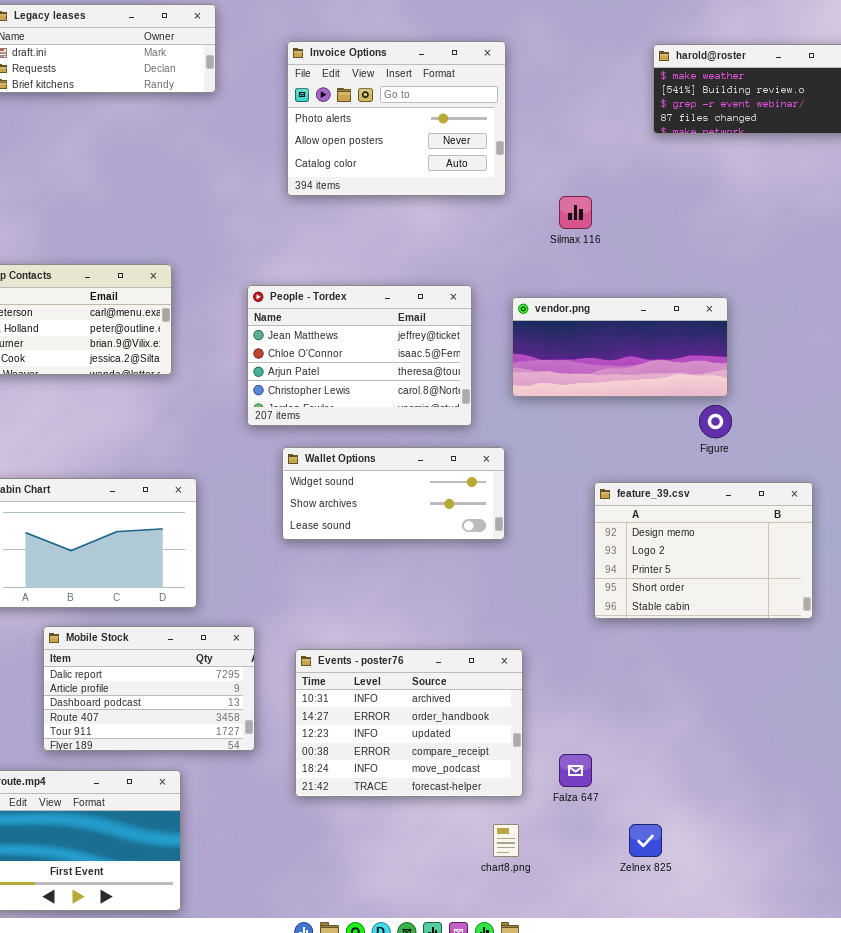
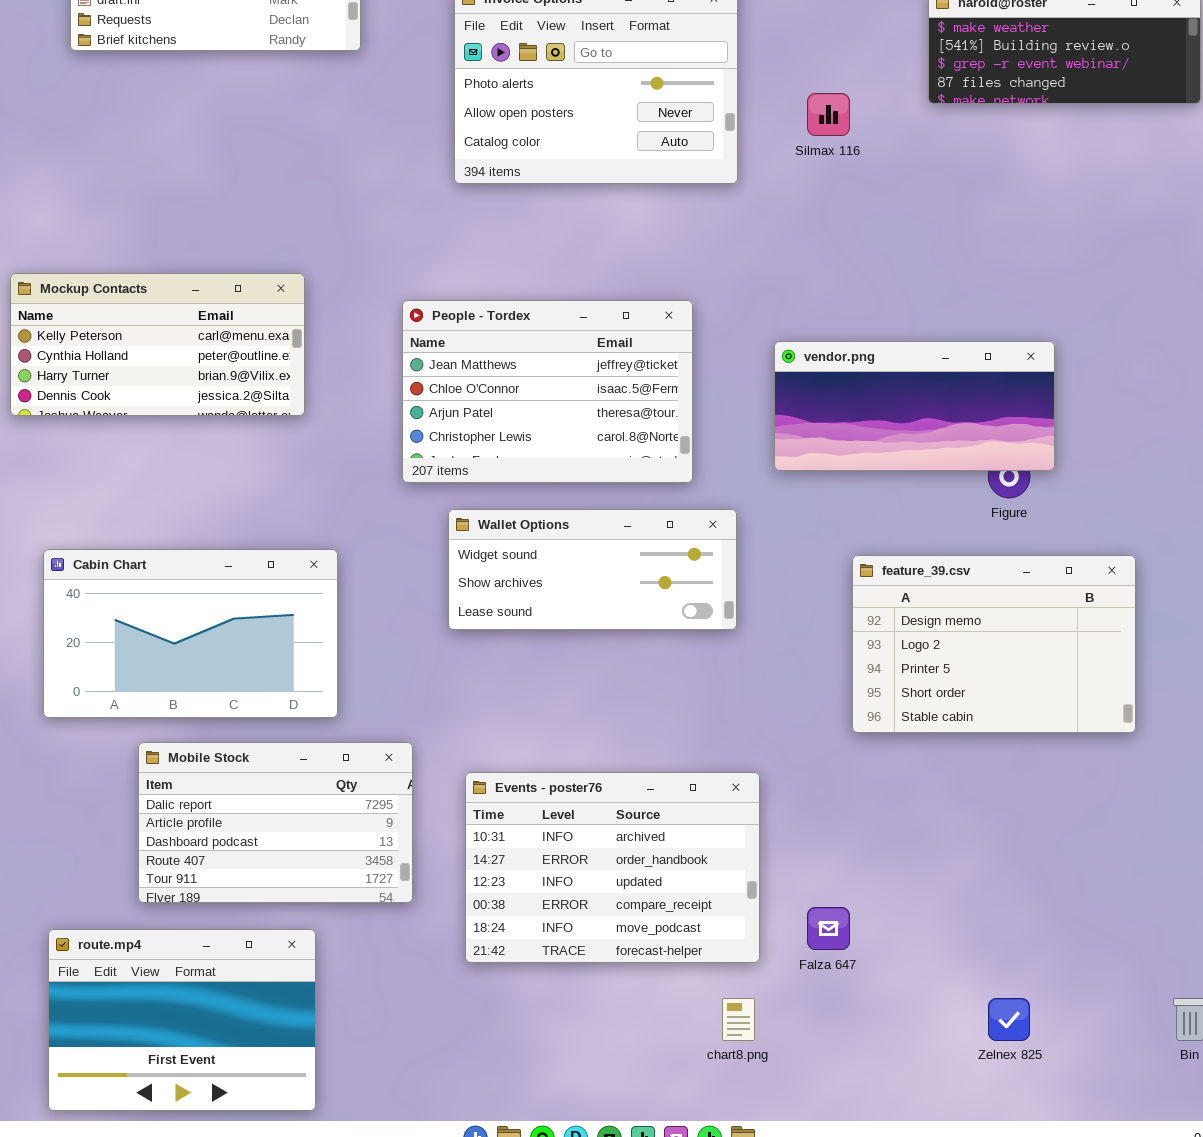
Silmax 116: [559,196,592,229] -> [807,93,850,136], moved
vendor.png: [512,297,728,397] -> [774,341,1055,471], moved
Zelnex 825: [629,824,662,857] -> [988,998,1030,1041], moved

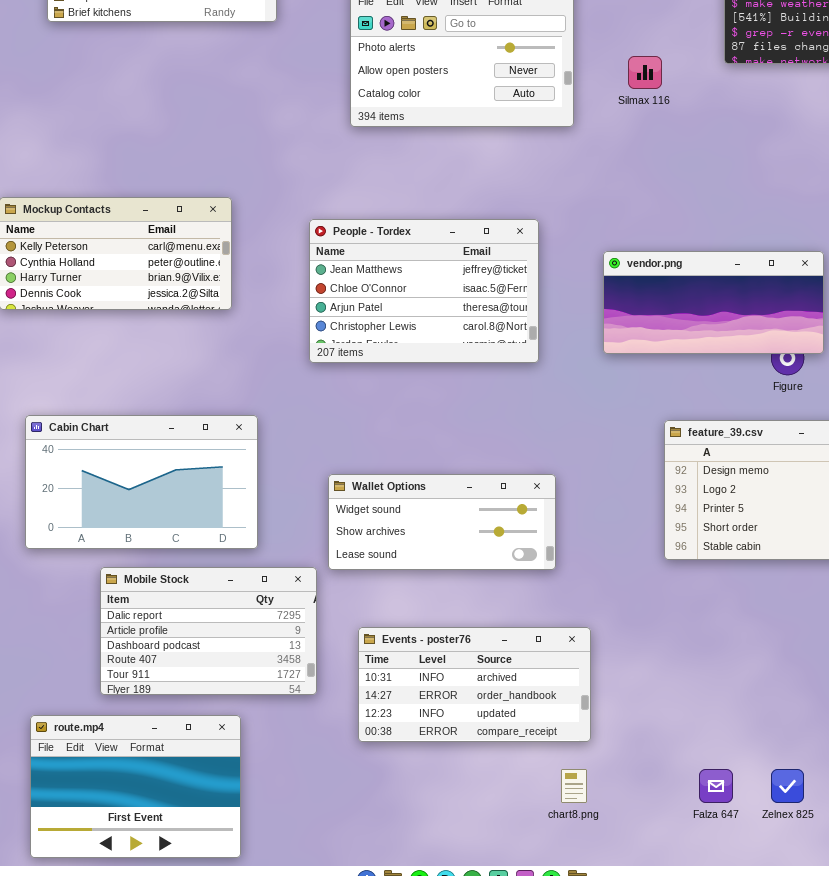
Wallet Options: [448,509,737,630] -> [328,474,556,570], moved
Events - poster76: [465,772,760,963] -> [358,627,591,742], resized
Falza 647: [807,907,850,950] -> [699,769,733,803], moved

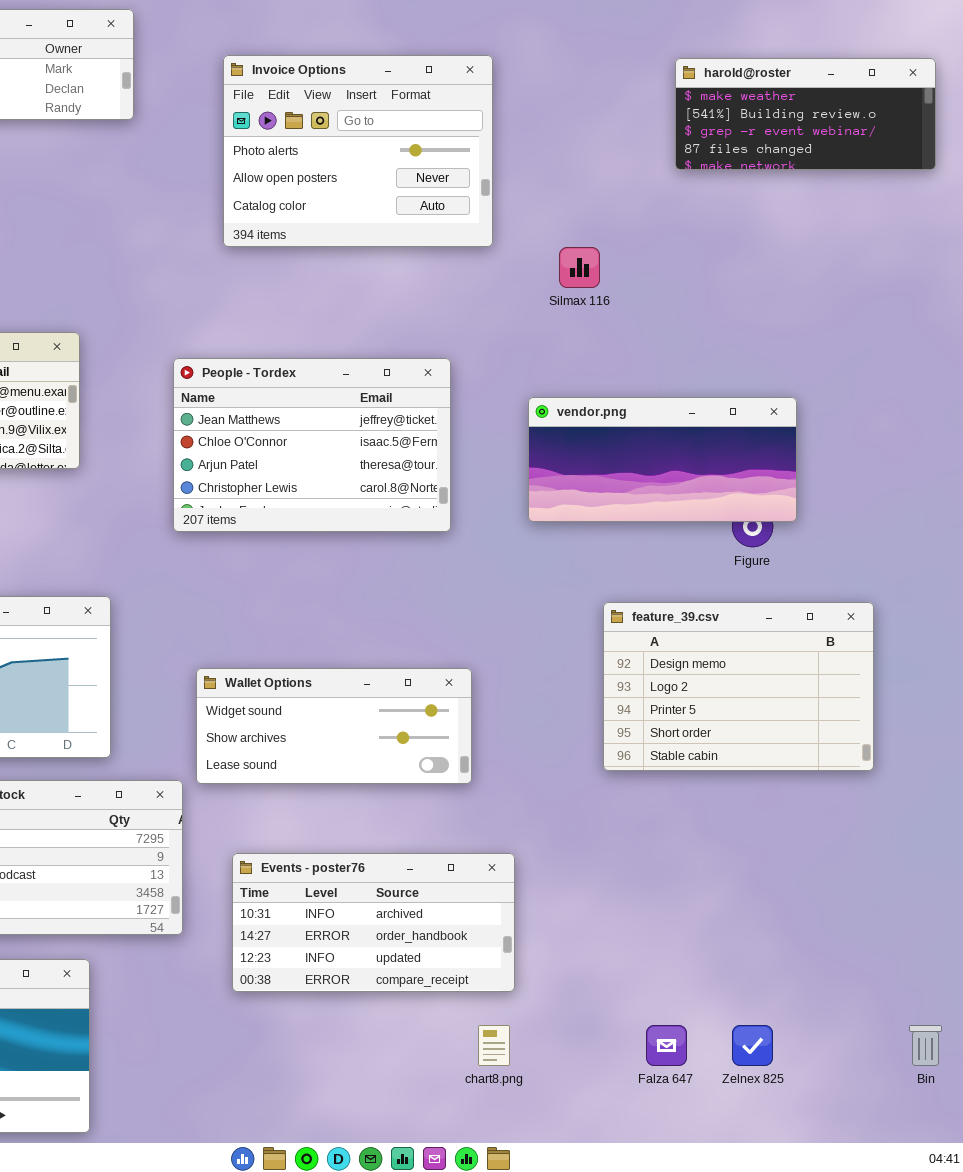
Silmax 116: [628,56,662,89] -> [559,247,600,288], moved

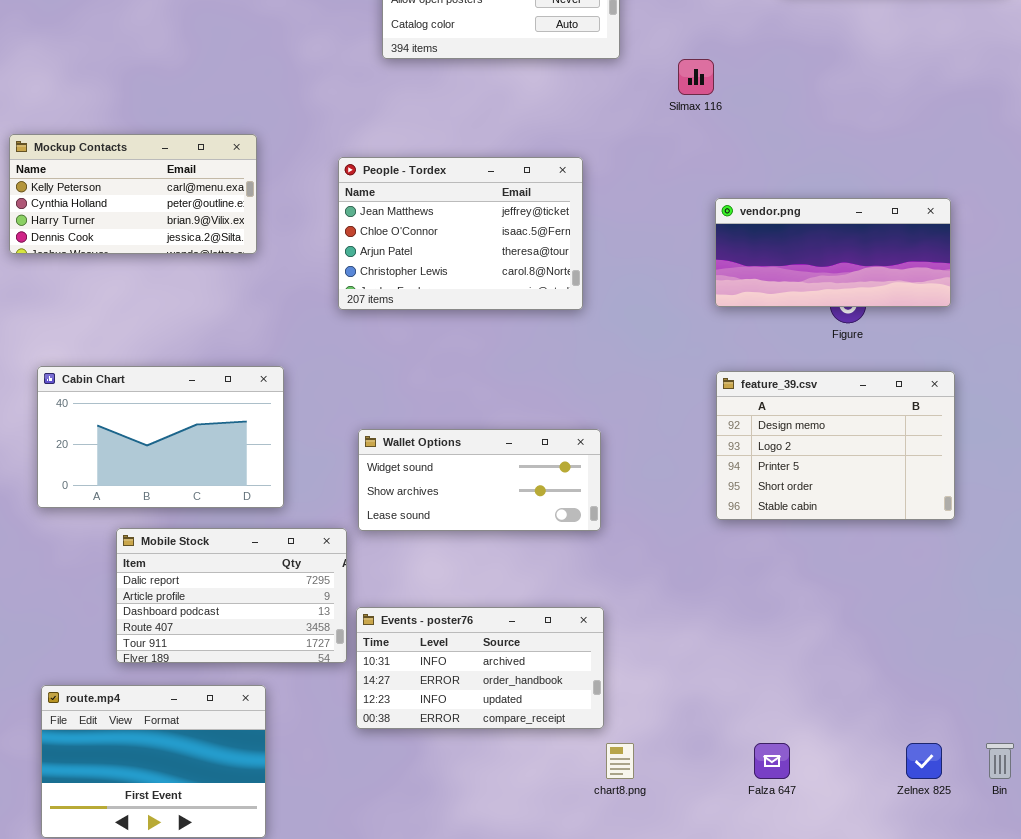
vendor.png: [528,397,797,522] -> [715,198,951,307], moved
Events - poster76: [232,853,515,992] -> [356,607,604,729], moved
Zelnex 825: [732,1025,773,1066] -> [906,743,942,779], moved

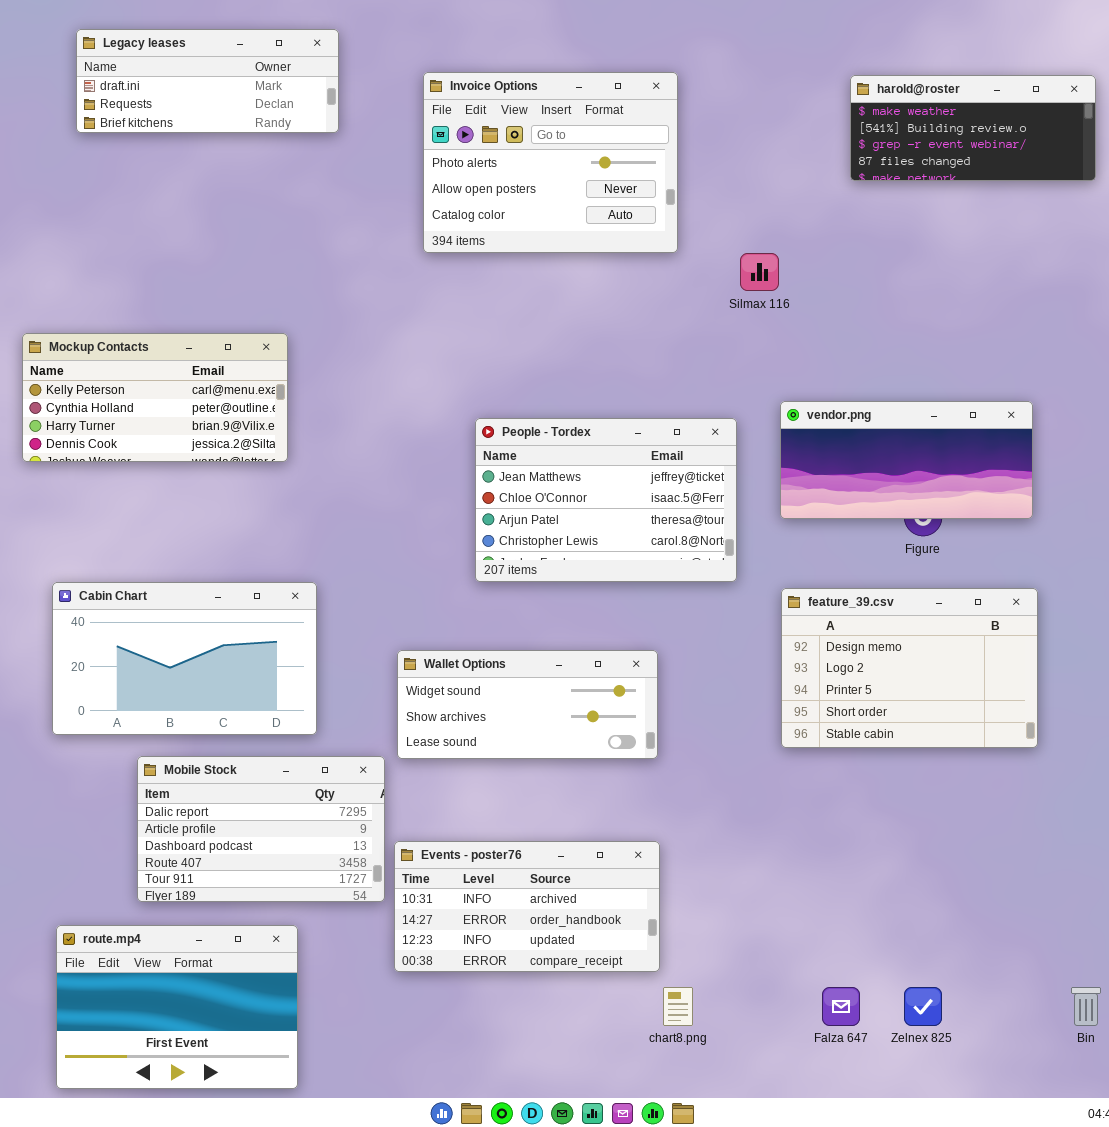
People - Tordex: [338,157,583,310] -> [475,418,737,582], moved
Zelnex 825: [906,743,942,779] -> [904,987,942,1026], moved

